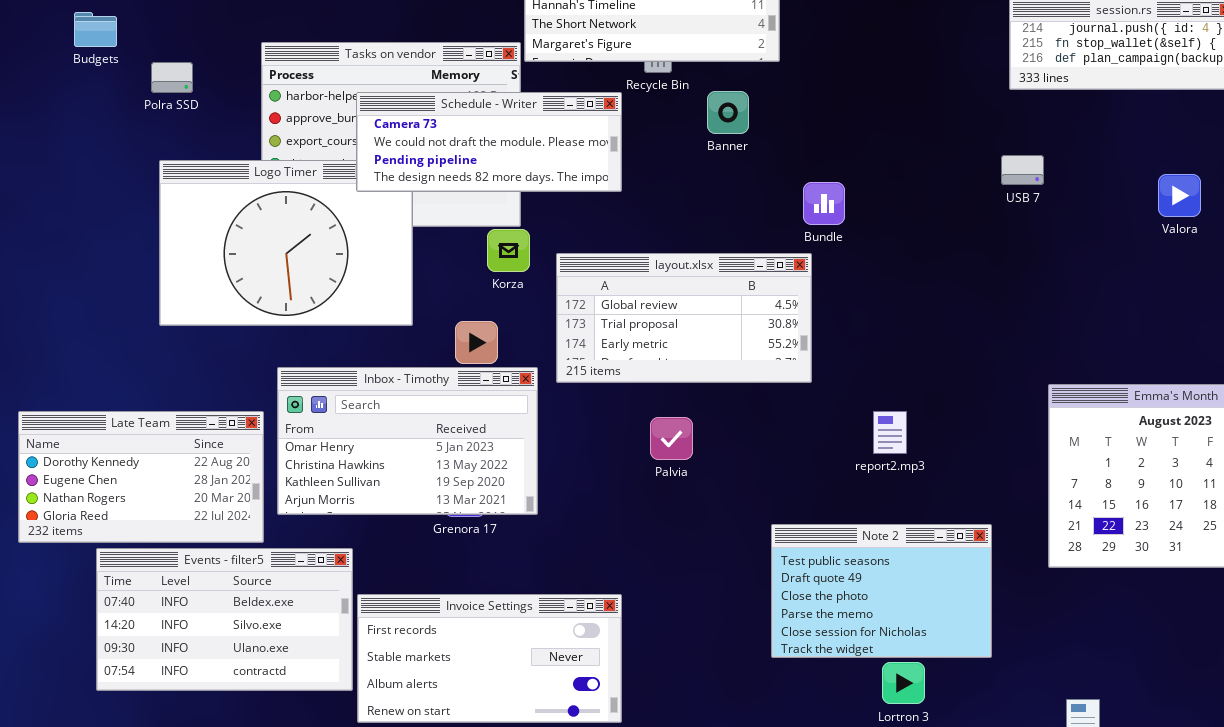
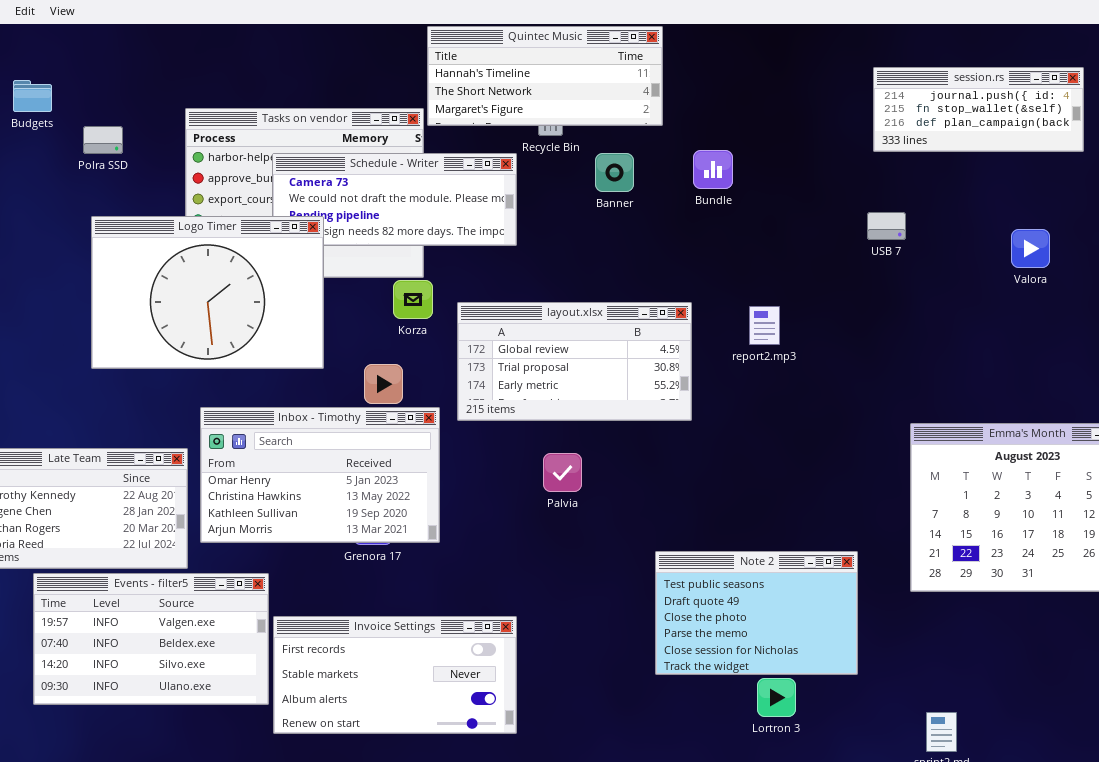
Logo Timer: [159,160,413,326] -> [91,216,324,369], raised
Bundle: [803,182,845,225] -> [693,150,733,189], moved
report2.mp3: [873,411,907,454] -> [749,306,780,345], moved
Events - filter5: [96,548,353,691] -> [33,573,269,705], scrolled up 1 row

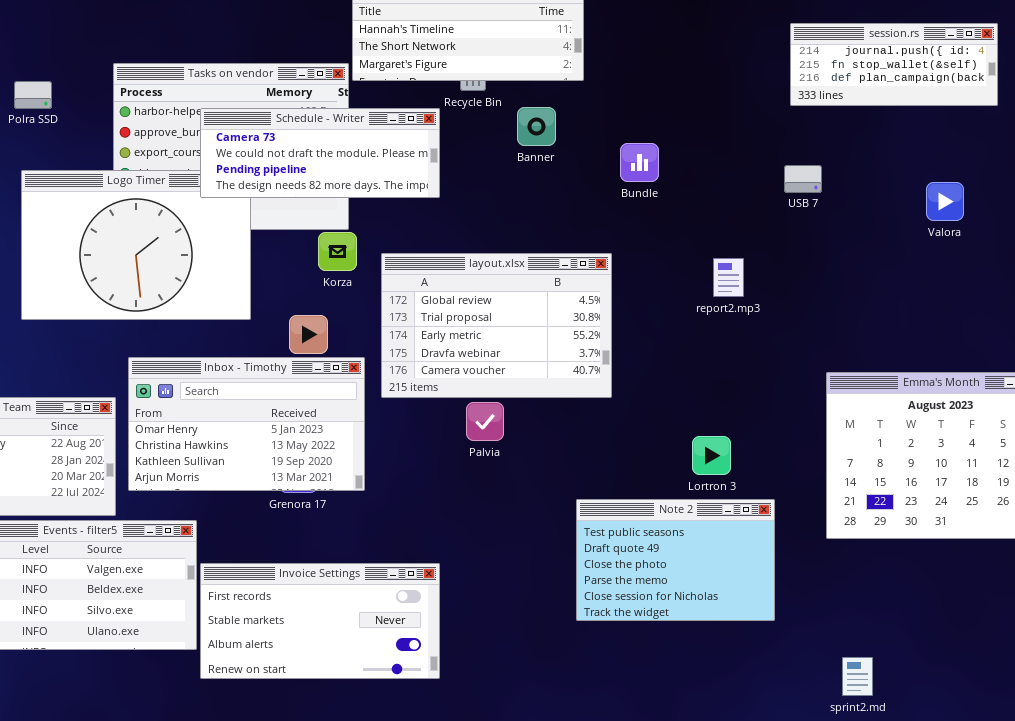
Bundle: [693,150,733,189] -> [620,143,659,182], moved
Schedule - Writer: [272,153,517,246] -> [200,108,440,198], raised
layout.xlsx: [457,302,692,421] -> [381,253,612,398], resized
report2.mp3: [749,306,780,345] -> [713,258,744,297], moved
Lortron 3: [757,678,796,717] -> [692,436,731,475], moved

